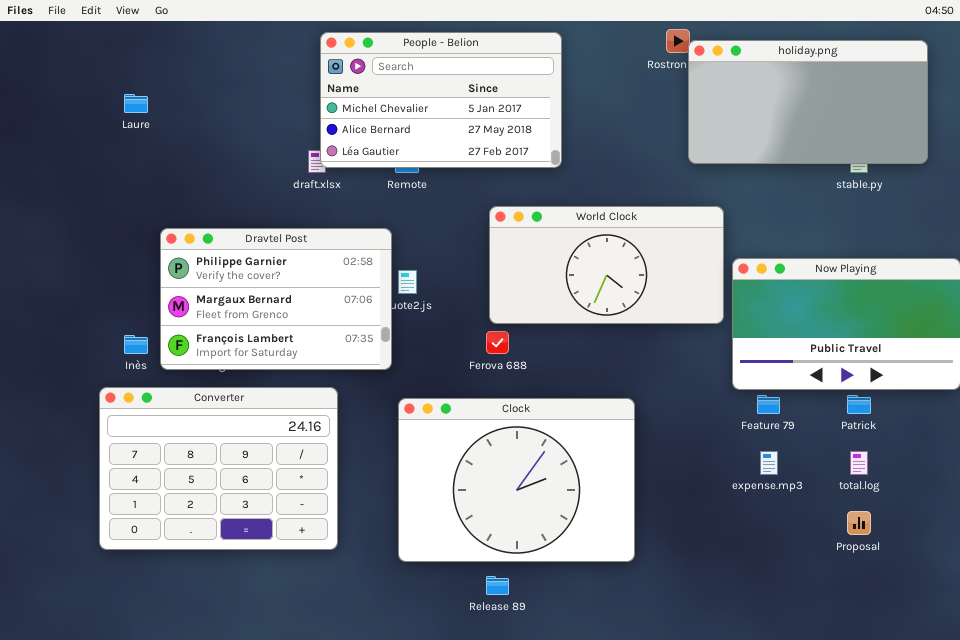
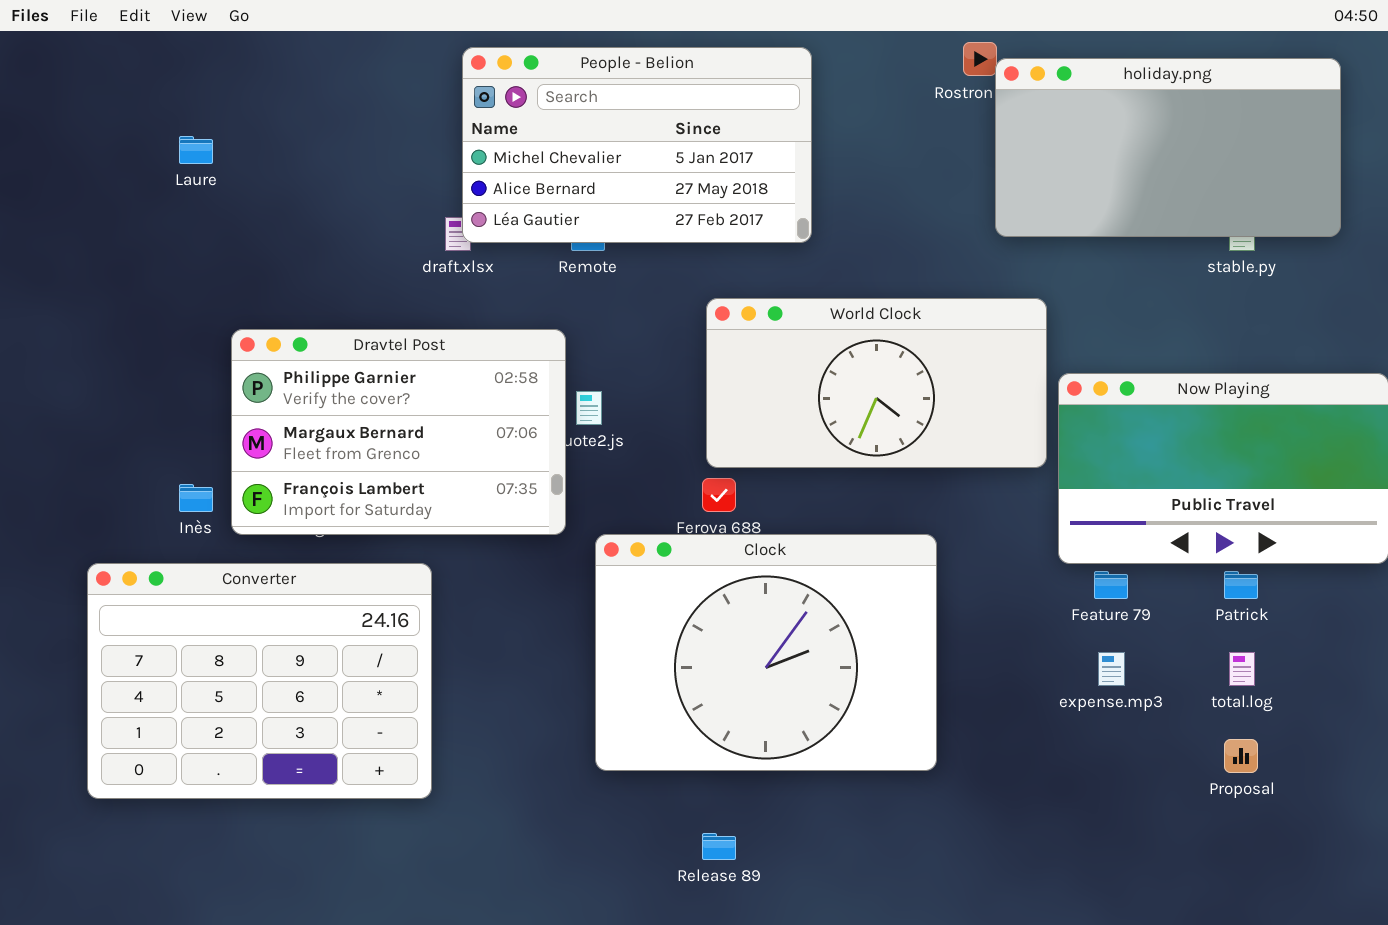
Converter: [99,387,338,550] -> [87,563,432,799], moved
Clock: [398,398,635,562] -> [595,534,937,771], moved

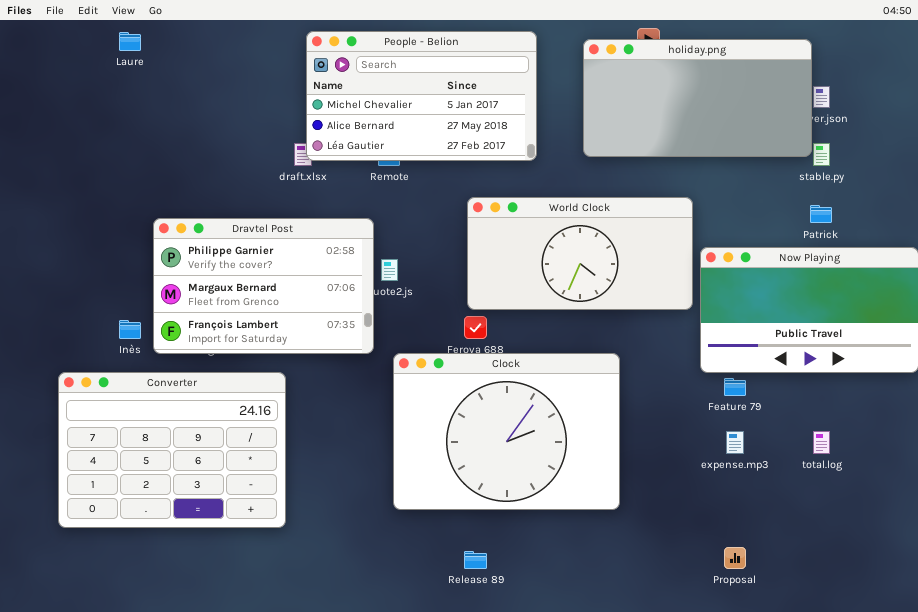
holiday.png: [995,58,1341,237] -> [583,39,812,157], moved
Laure: [179,136,213,164] -> [119,32,141,51], moved
Patrick: [1224,571,1258,599] -> [810,205,832,223], moved
Proposal: [1224,739,1258,773] -> [724,547,746,569], moved

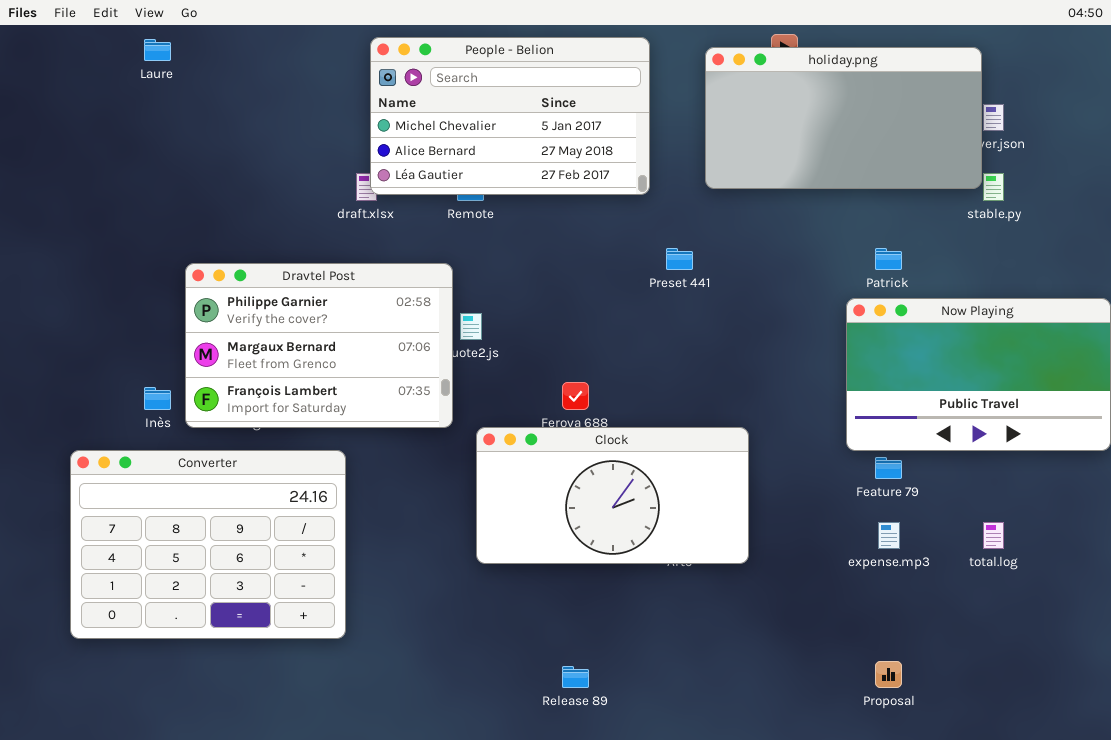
World Clock: [467,197,693,310] -> none, closed
Patrick: [810,205,832,223] -> [875,248,902,270], moved
Clock: [393,353,620,510] -> [476,427,749,564], resized

